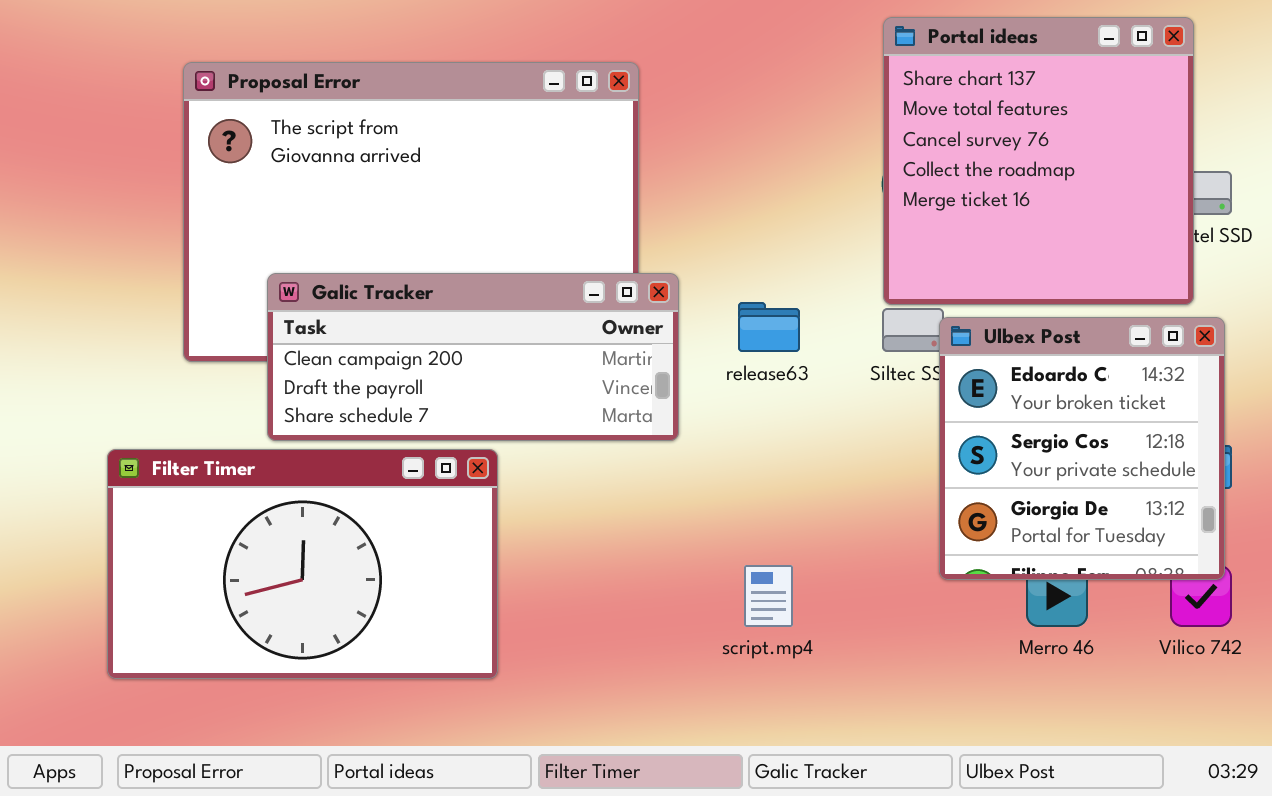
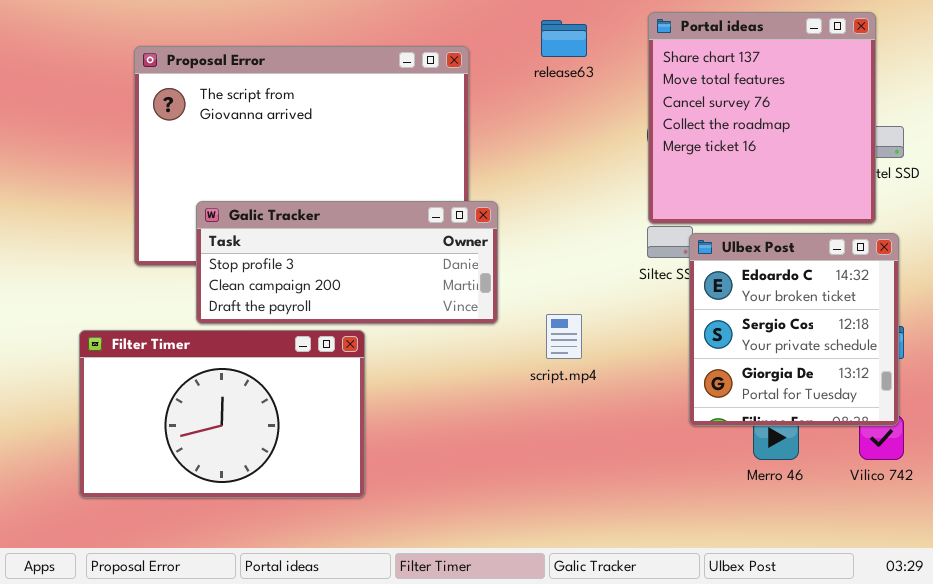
Galic Tracker: [267,273,679,441] -> [196,201,498,324], scrolled up 1 row
release63: [738,302,800,352] -> [541,20,587,57], moved
script.mp4: [744,565,793,627] -> [546,314,582,359], moved

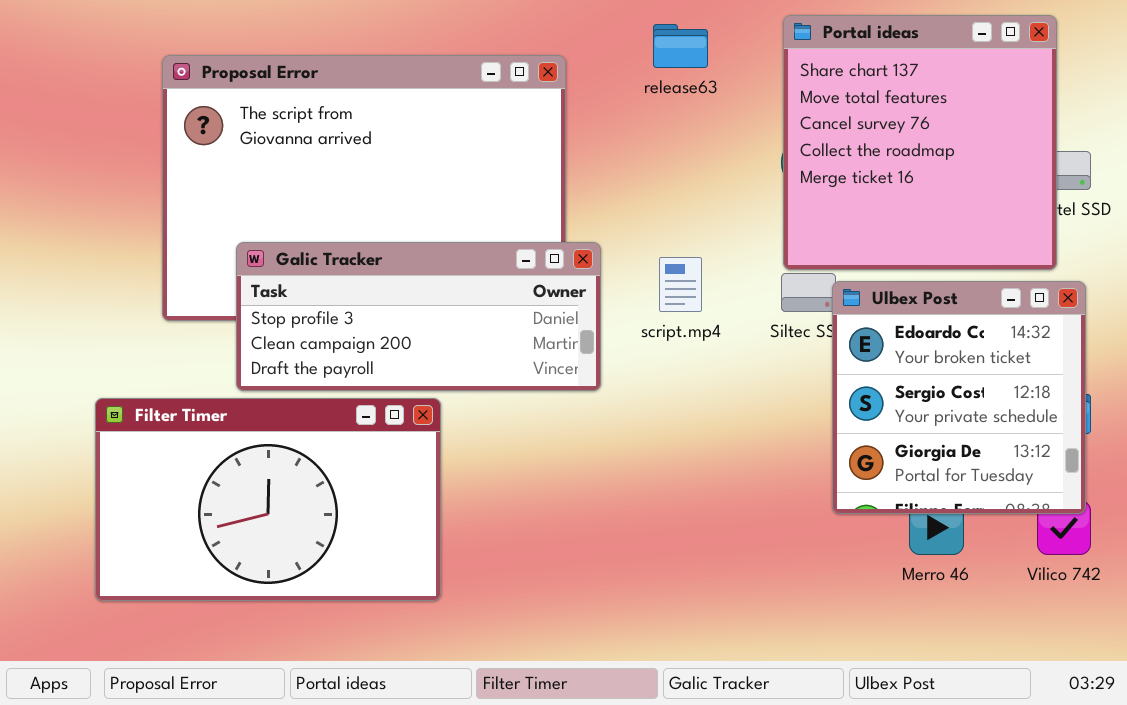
script.mp4: [546,314,582,359] -> [659,257,702,312], moved

